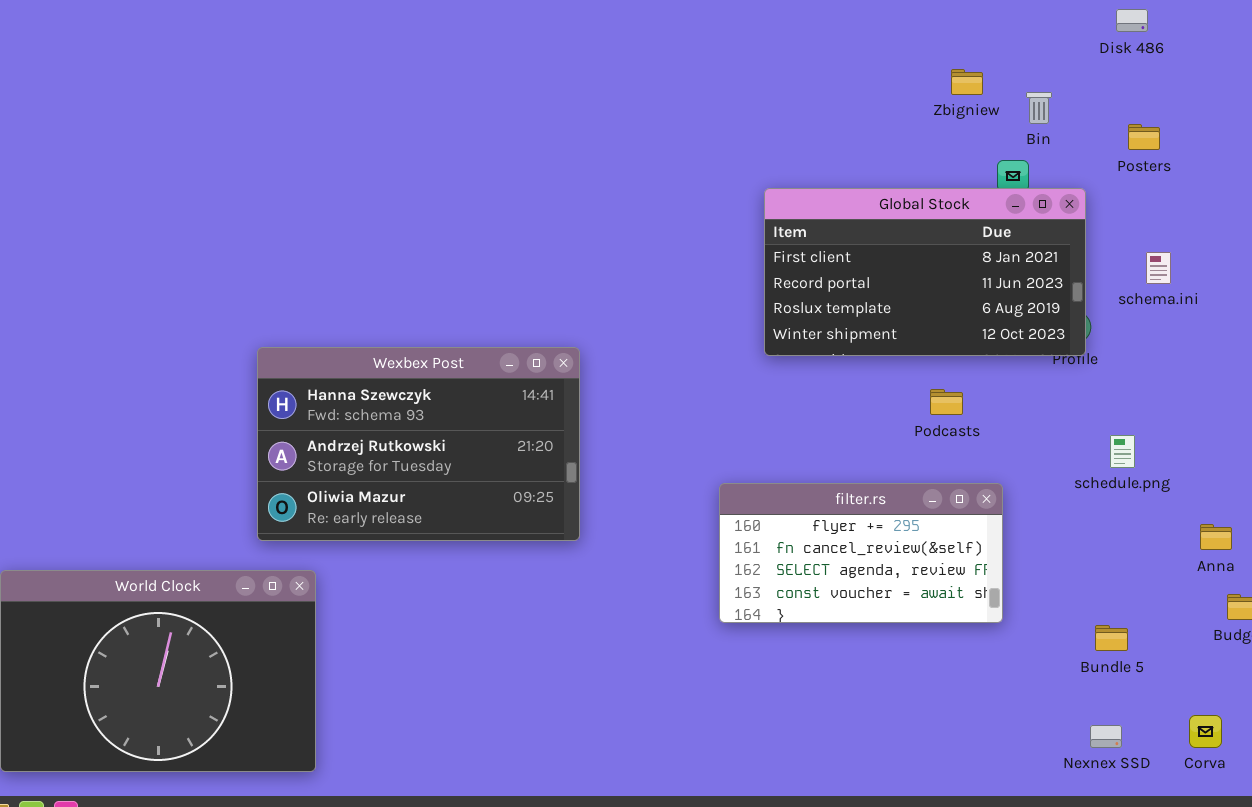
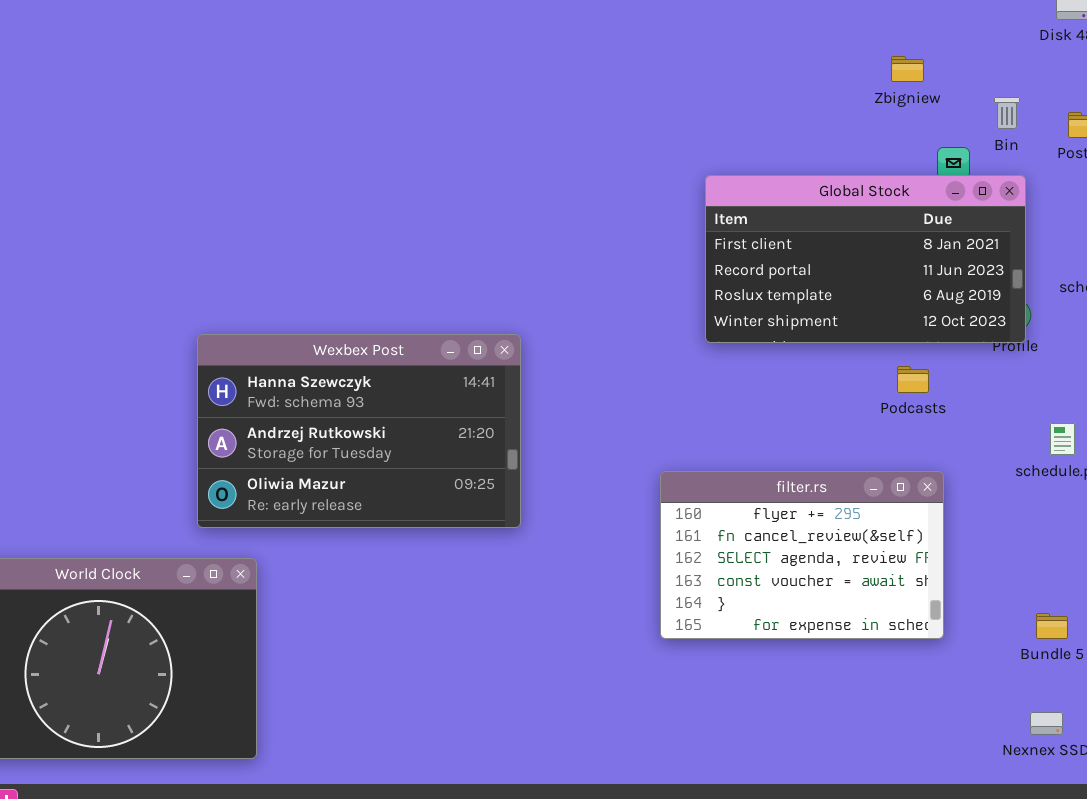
Bin: [1026,92,1052,124] -> [994,97,1020,129], moved
Podcasts: [930,389,963,415] -> [897,366,929,393], moved
filter.rs: [719,483,1003,623] -> [660,471,944,639], resized

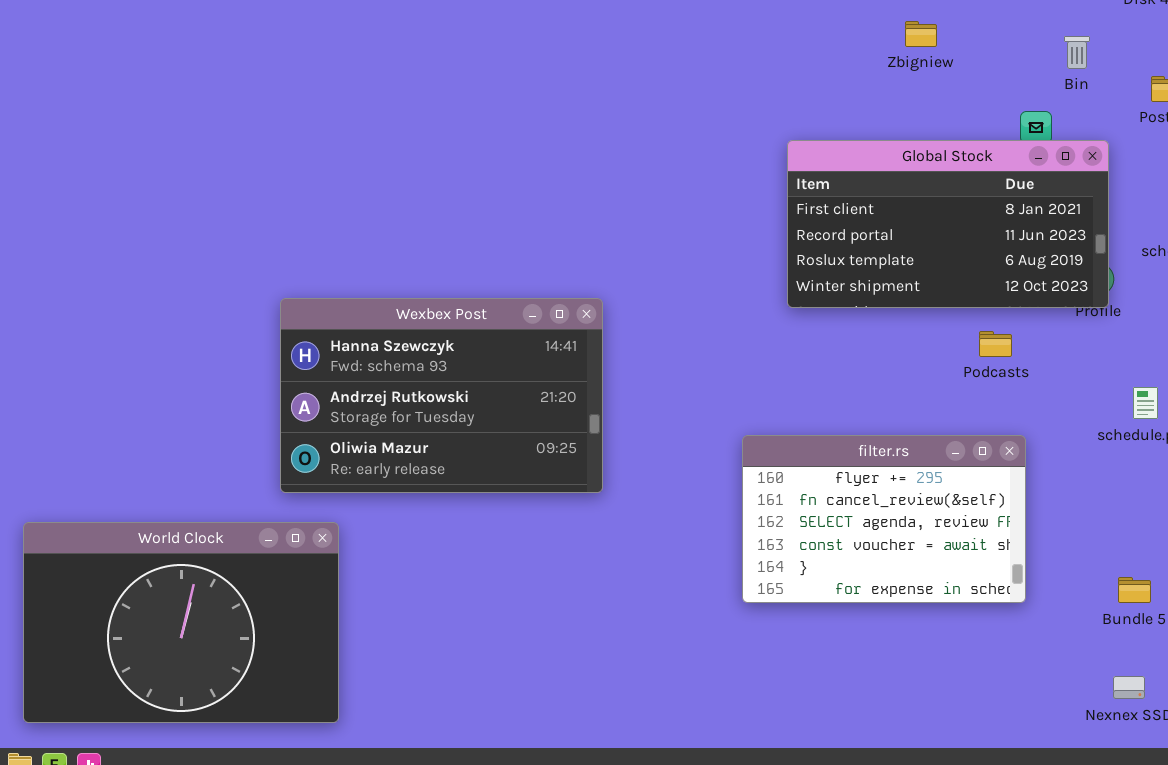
Zbigniew: [891,56,924,82] -> [905,21,937,47], moved
Bin: [994,97,1020,129] -> [1064,36,1090,69], moved

